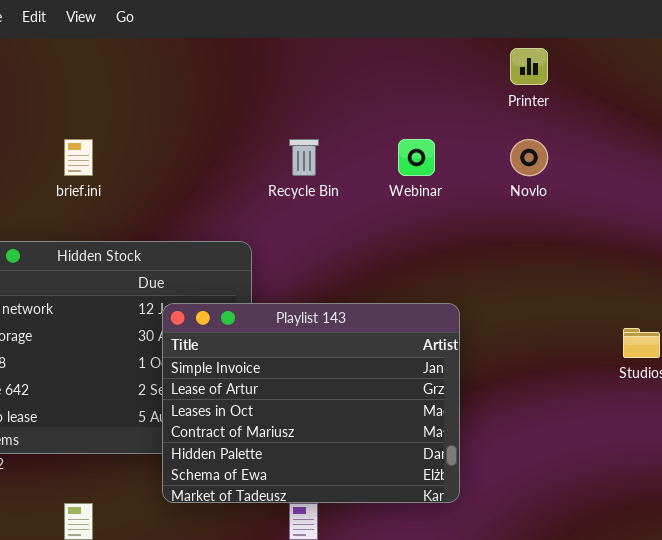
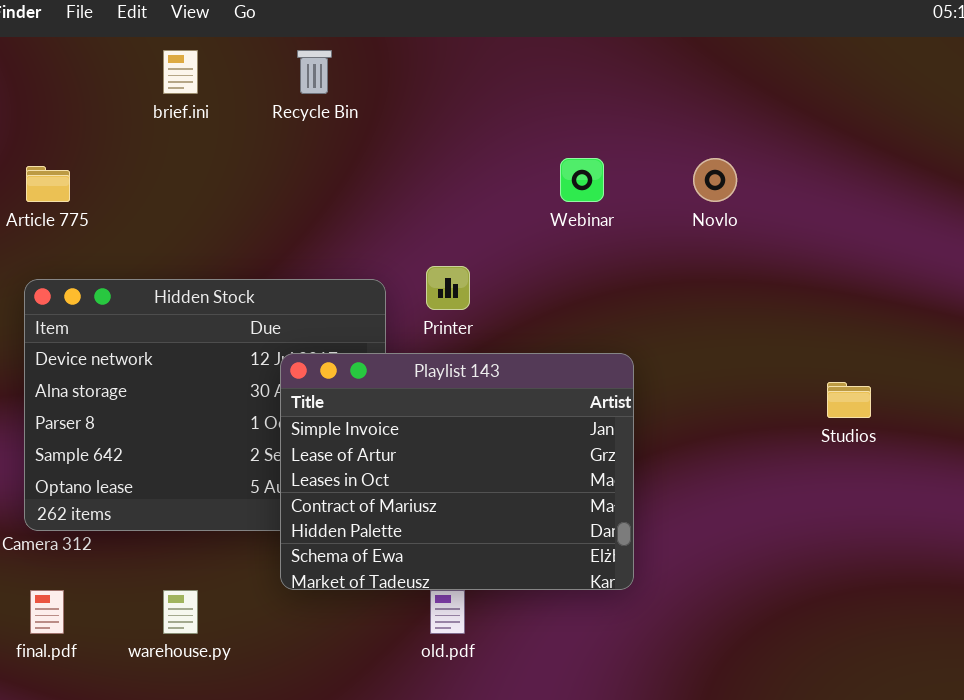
Printer: [510,48,548,85] -> [426,266,470,310], moved
brief.ini: [64,139,93,176] -> [163,50,198,94], moved
Recycle Bin: [289,139,319,176] -> [297,50,332,94], moved

